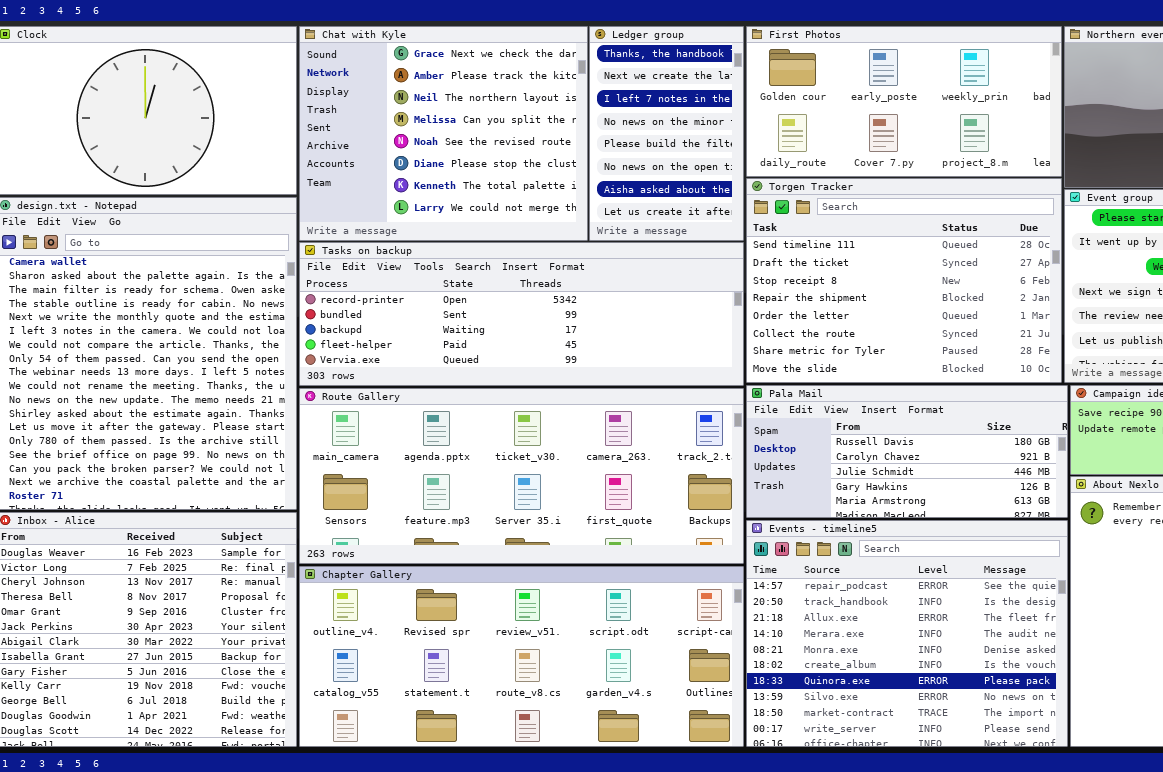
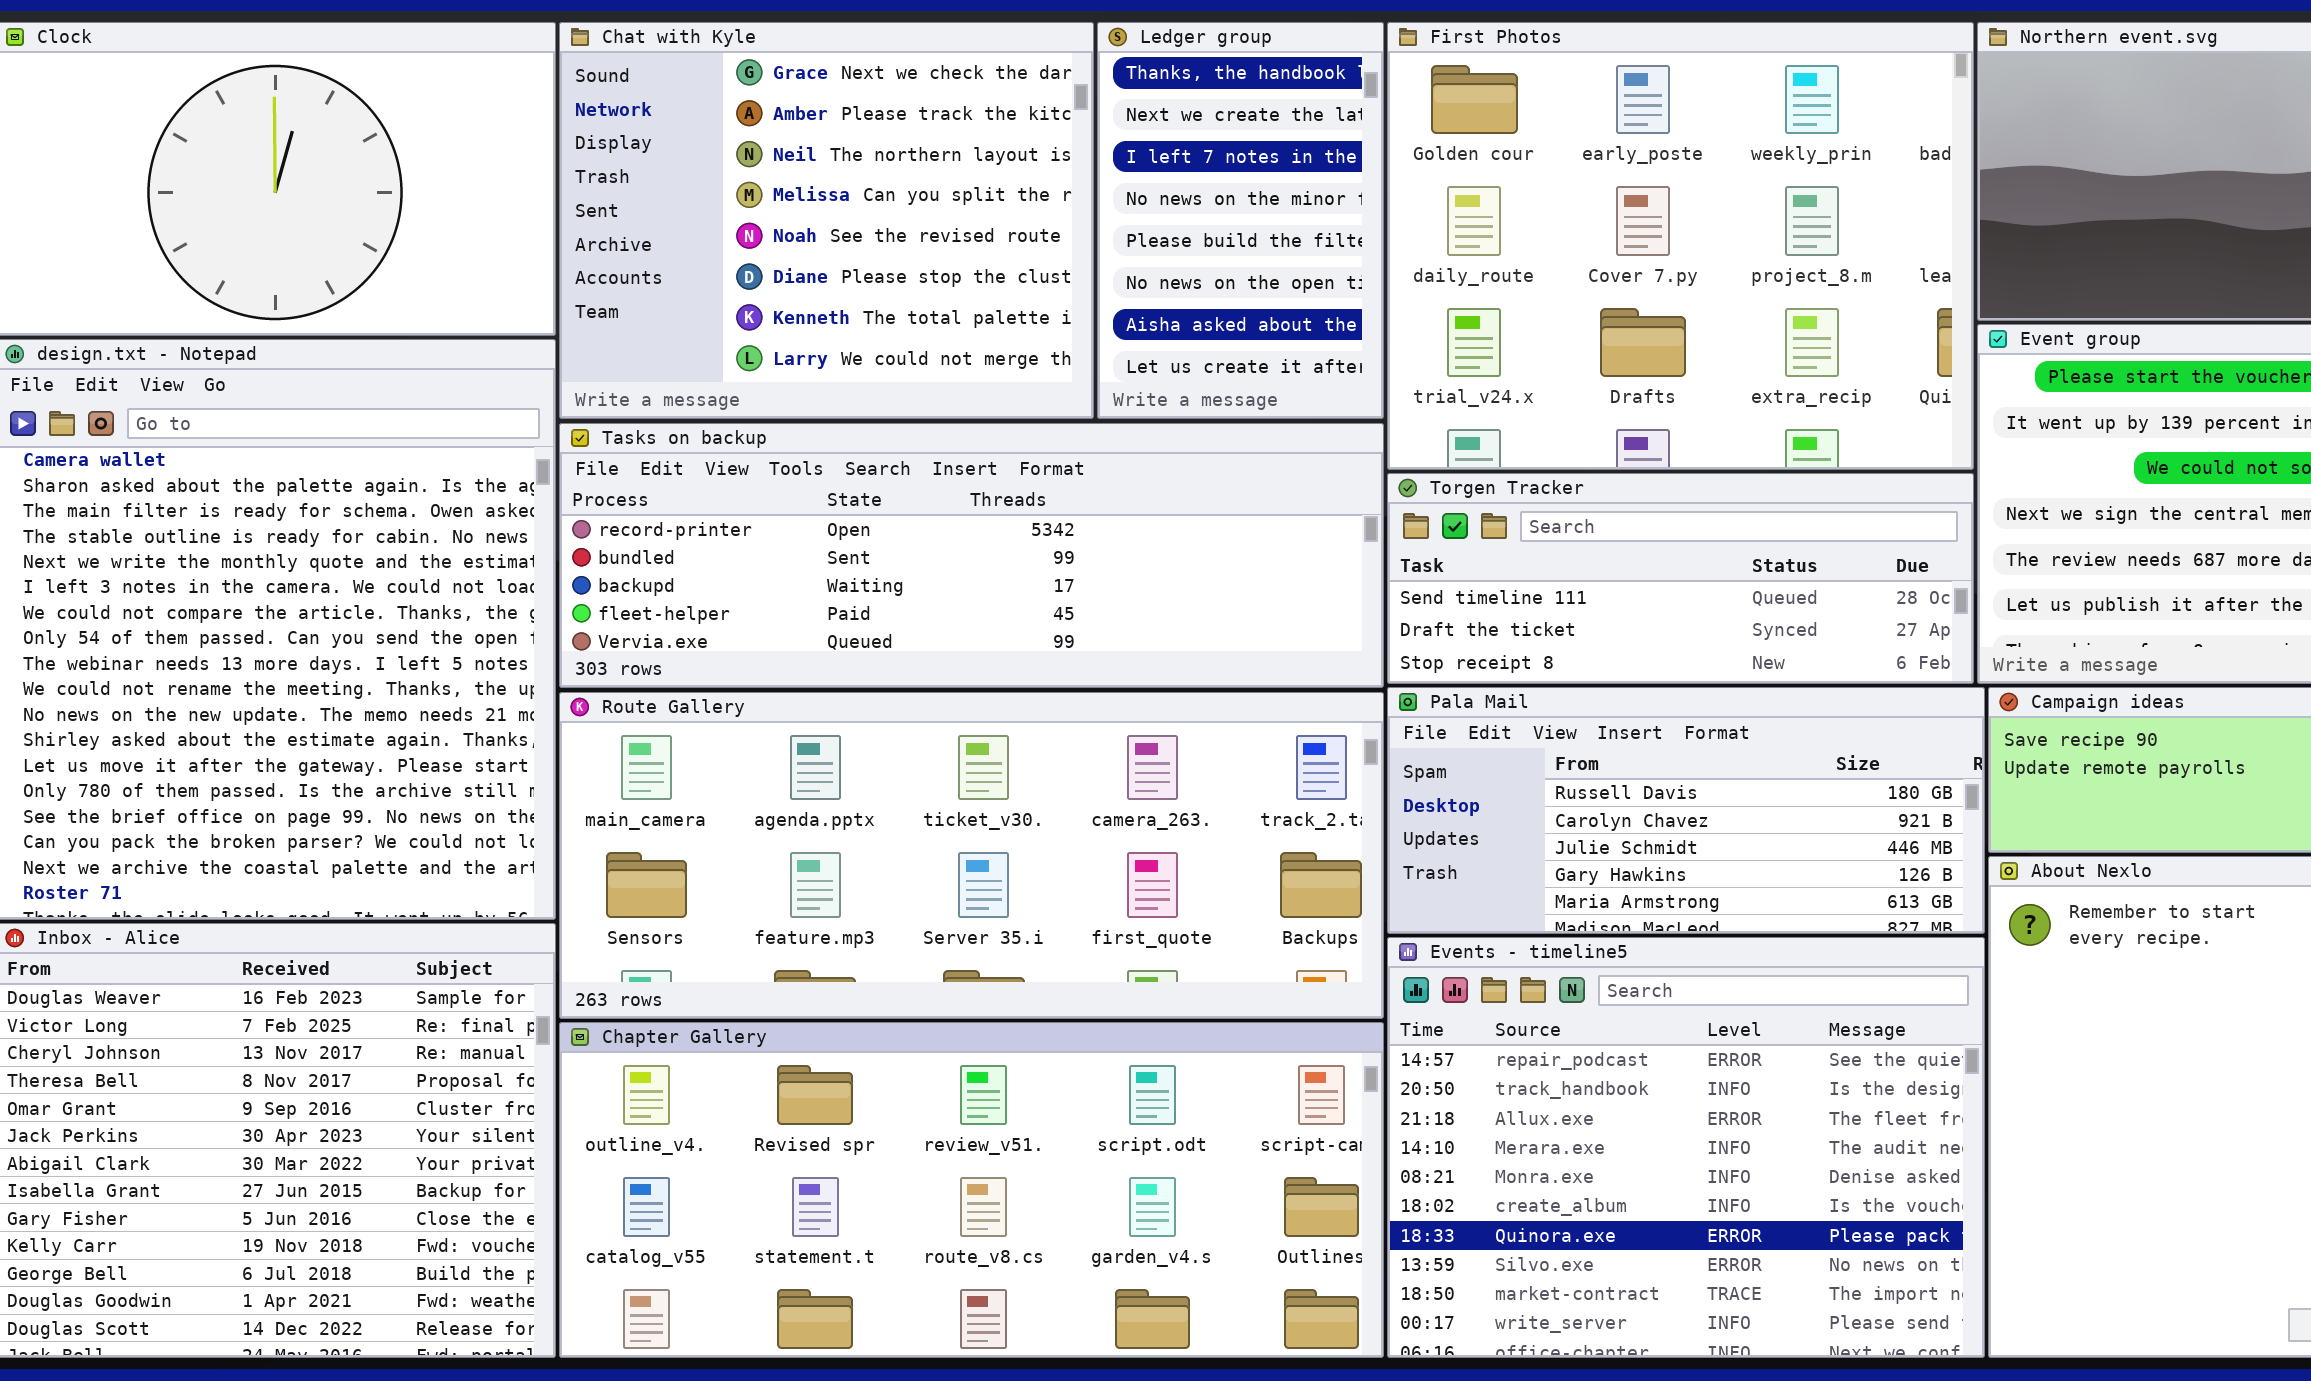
First Photos: [746,26,1062,177] -> [1387,22,1974,470], resized
Torgen Tracker: [746,178,1062,383] -> [1387,473,1974,684], resized

